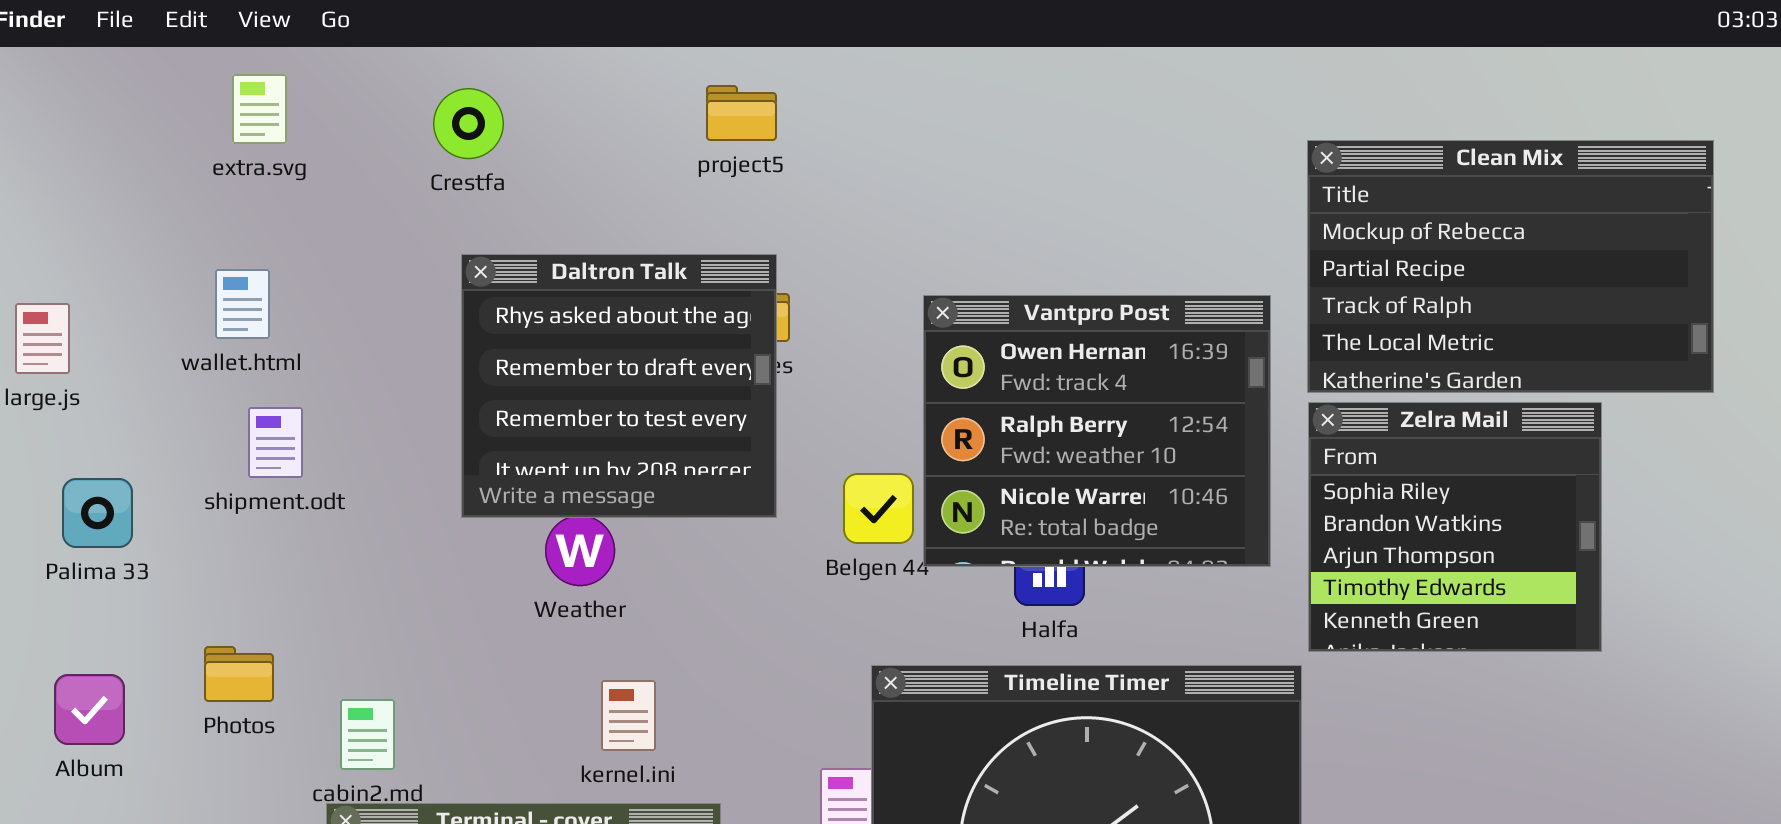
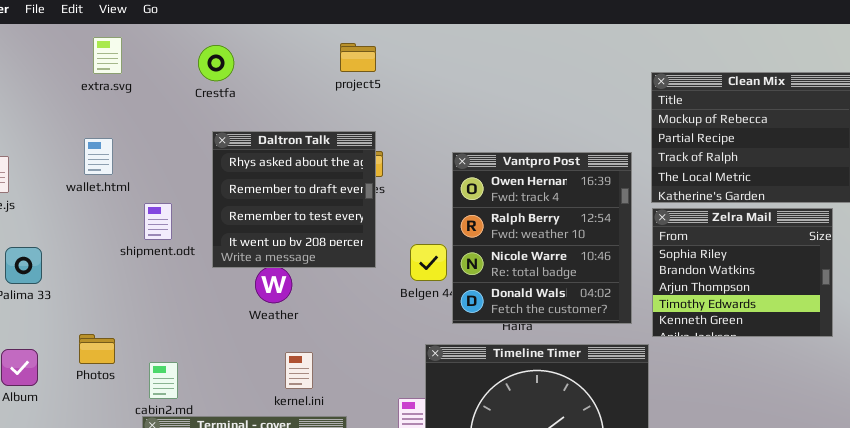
Vantpro Post: [923,295,1271,567] -> [452,152,632,324], resized
Zelra Mail: [1308,402,1602,652] -> [652,208,833,337], resized
shipment.odt: [248,407,303,478] -> [144,203,172,240], moved

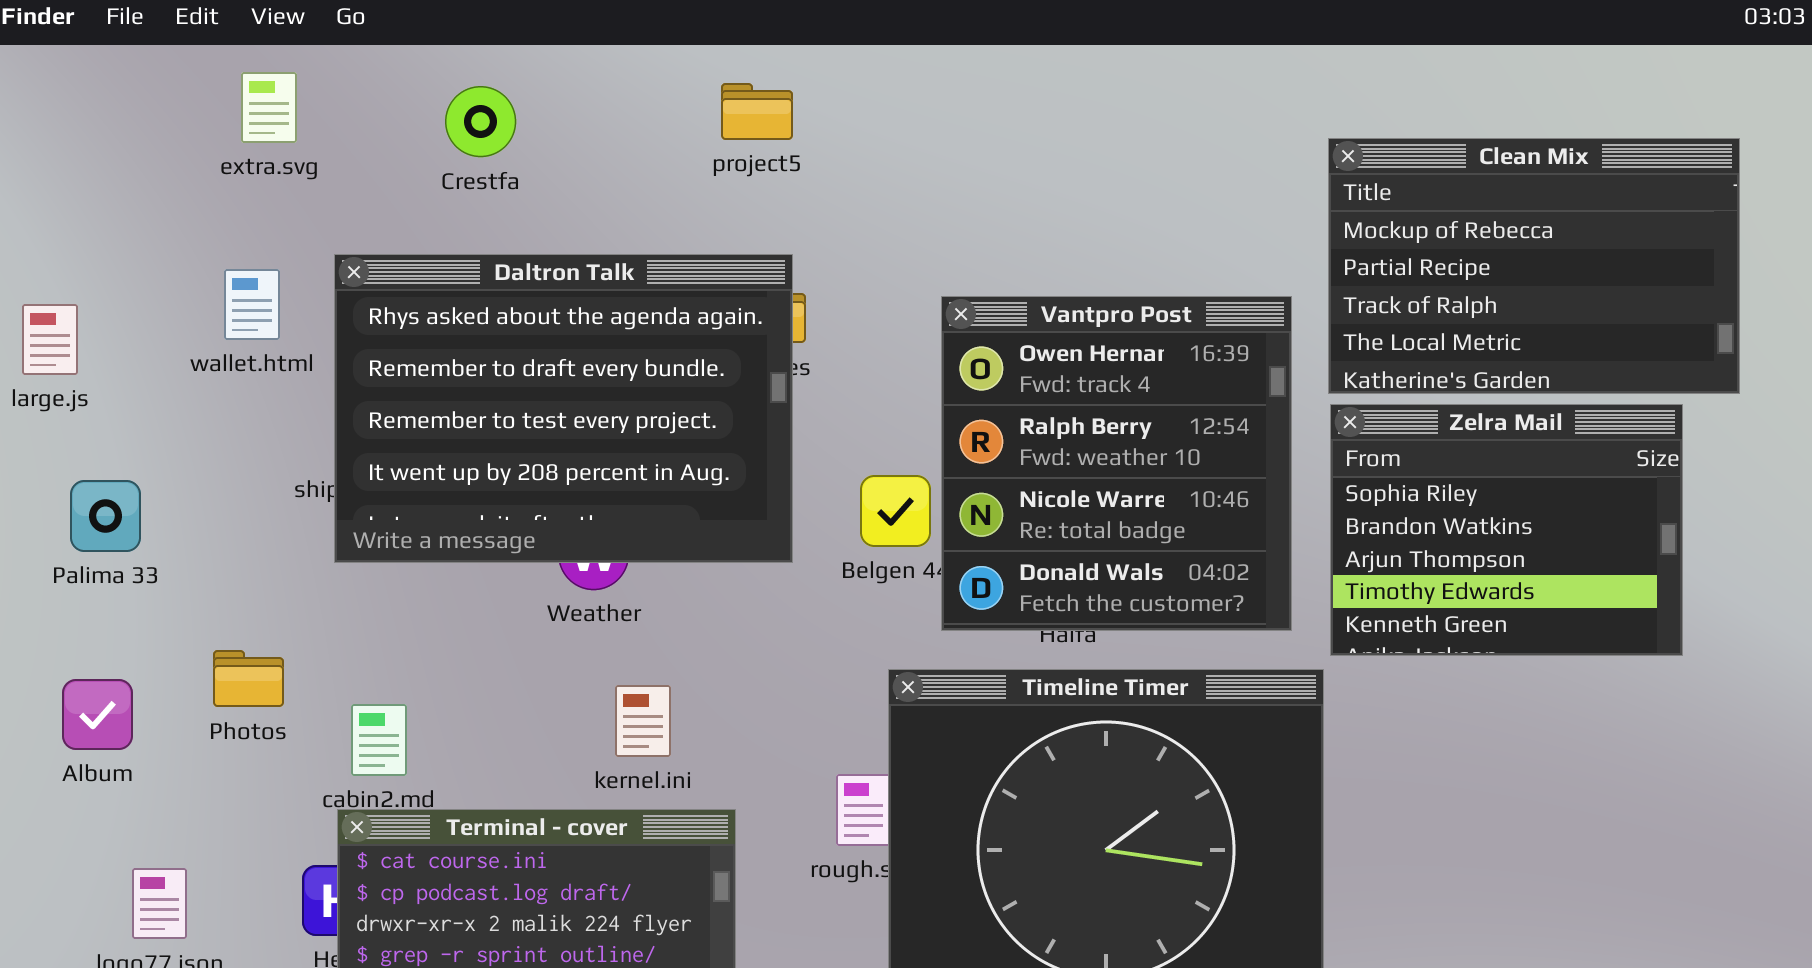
Daltron Talk: [212,131,376,268] -> [334,254,793,563], resized

